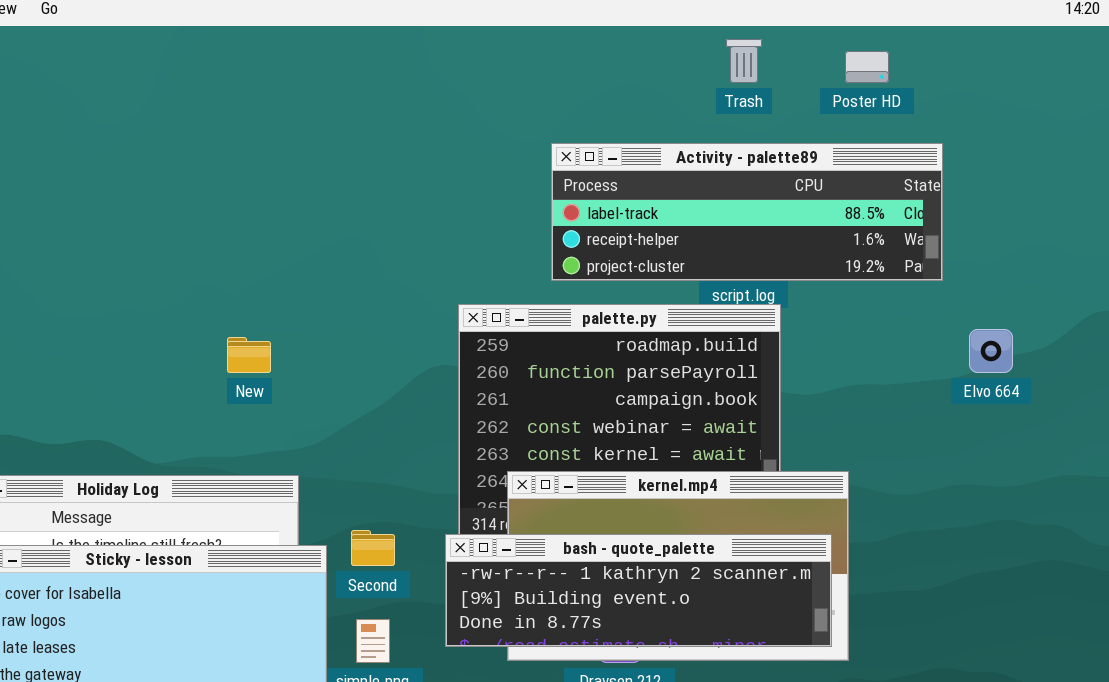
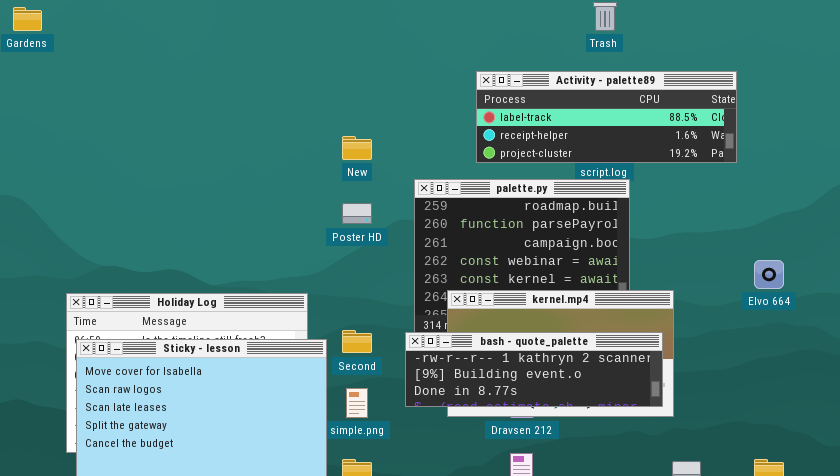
Poster HD: [845,51,889,83] -> [342,203,372,224], moved
Elvo 664: [969,329,1013,373] -> [754,260,784,289], moved
New: [227,337,271,373] -> [342,136,372,160], moved

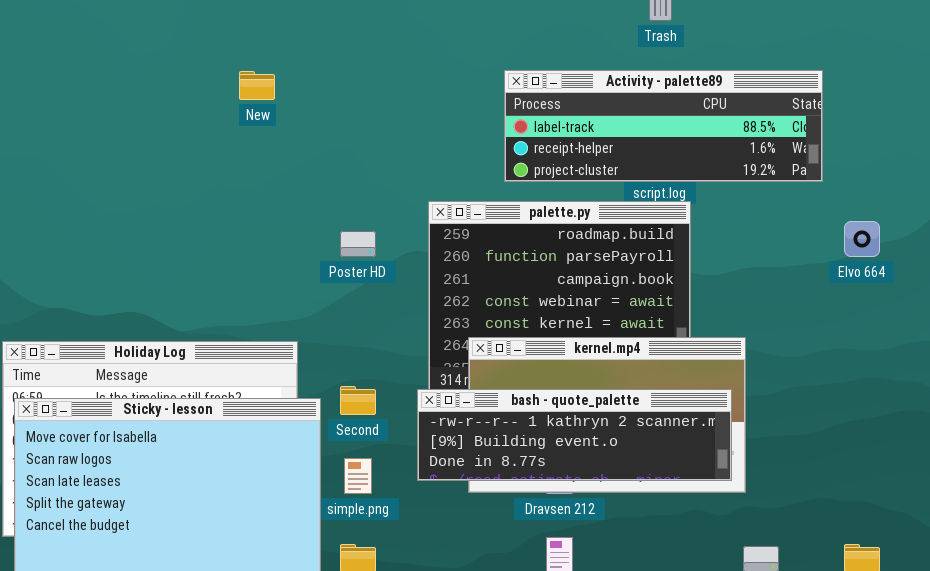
New: [342,136,372,160] -> [239,71,275,100], moved
Elvo 664: [754,260,784,289] -> [844,221,880,257], moved

